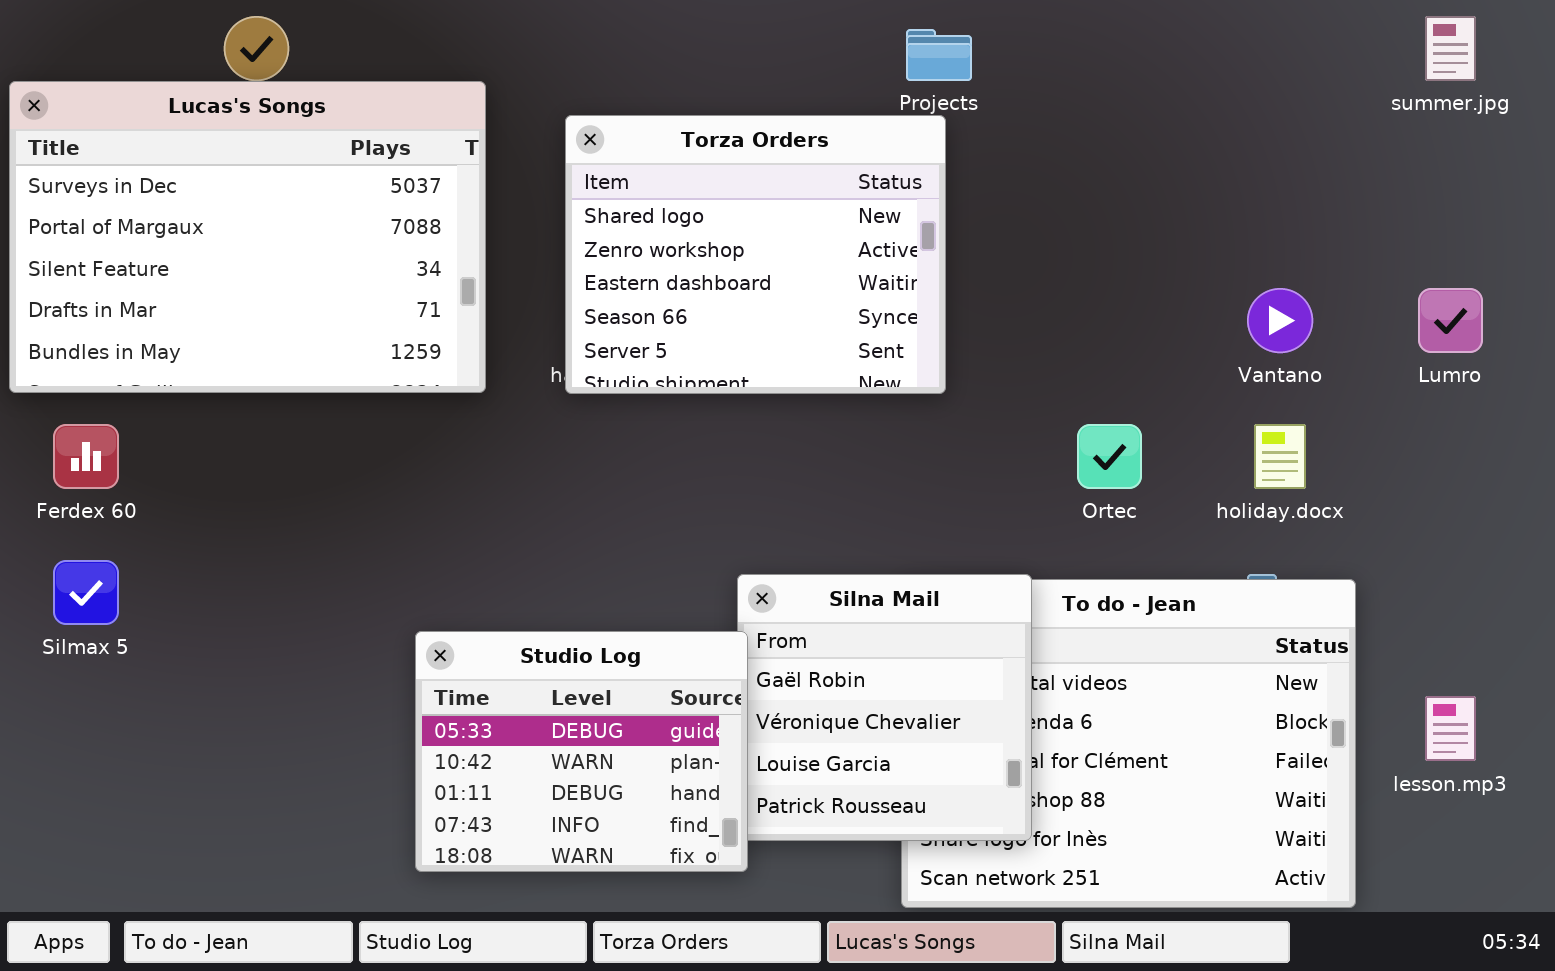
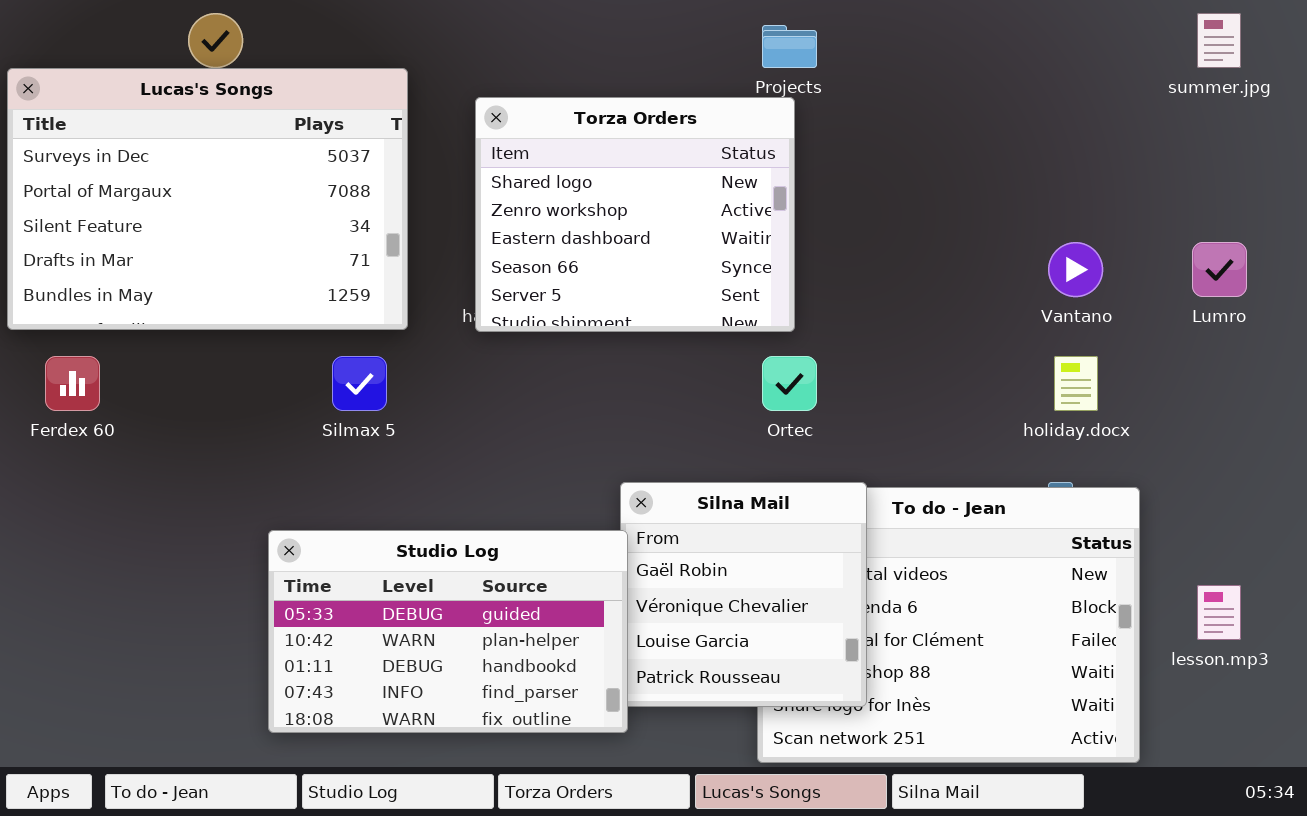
Ortec: [1077,424,1142,489] -> [762,356,817,411], moved
Silmax 5: [53,560,119,625] -> [332,356,387,411], moved
Studio Log: [415,631,748,872] -> [268,530,628,733], resized

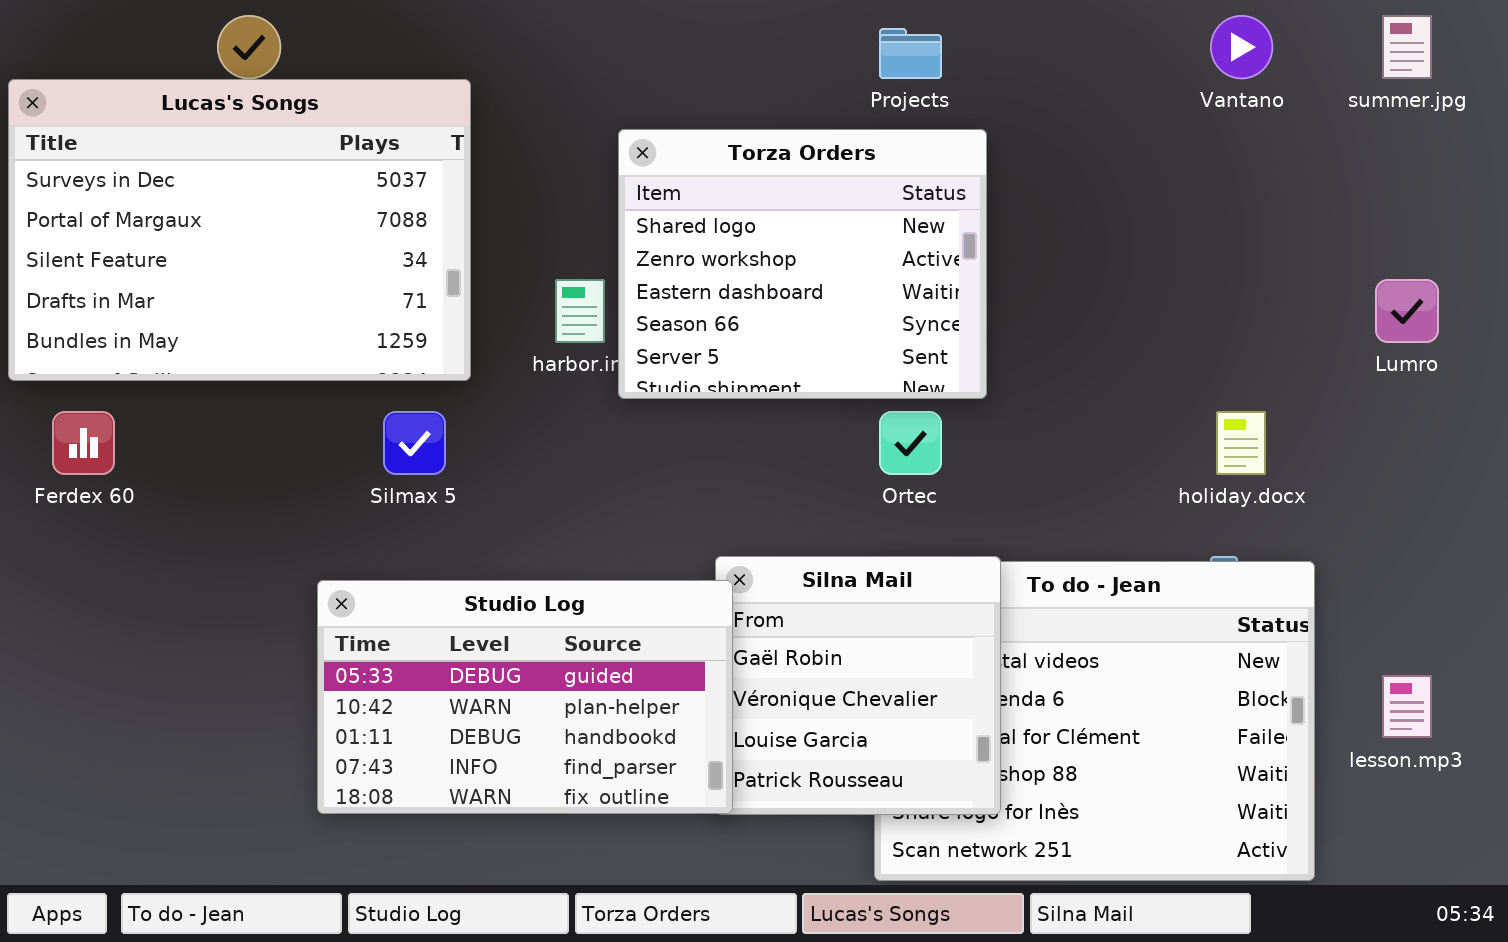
Torza Orders: [475,97,795,332] -> [618,129,987,399], moved
Vantano: [1048,242,1103,297] -> [1210,15,1273,79], moved
Studio Log: [268,530,628,733] -> [317,580,733,814], moved

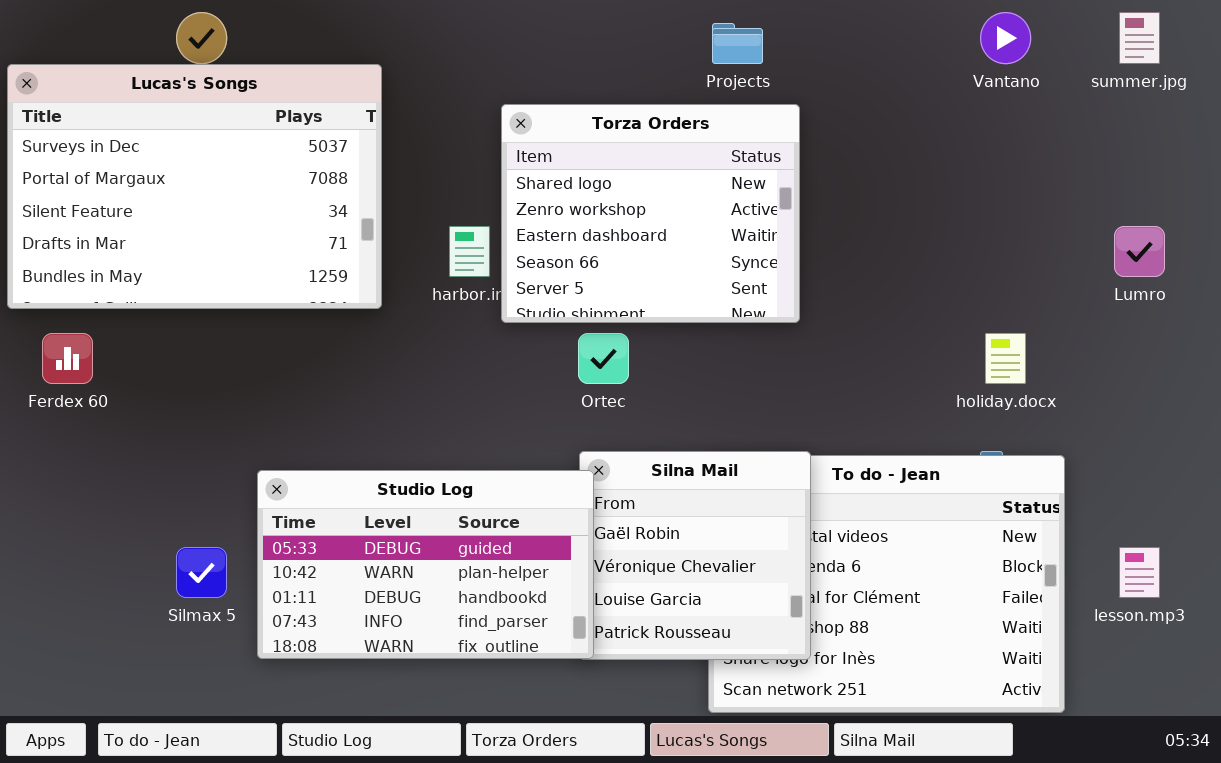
Silmax 5: [383,411,446,475] -> [176,547,227,598], moved
Ortec: [879,411,942,475] -> [578,333,629,384], moved

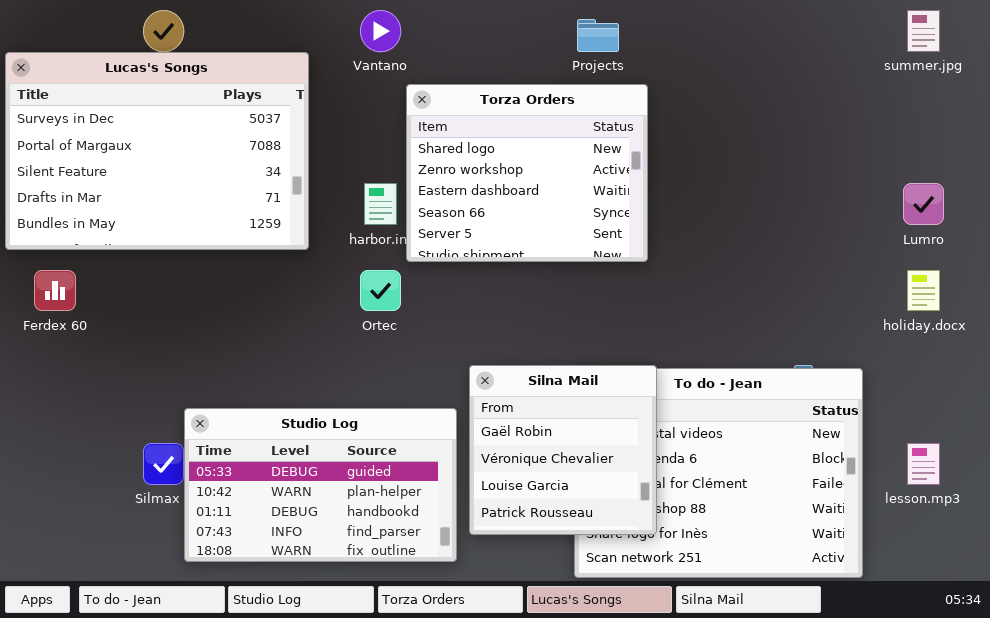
Vantano: [980,12,1031,64] -> [360,10,401,52], moved
Ortec: [578,333,629,384] -> [360,270,401,311], moved
holiday.docx: [985,333,1026,384] -> [907,270,940,311], moved
Studio Log: [257,470,594,659] -> [184,408,457,562], moved

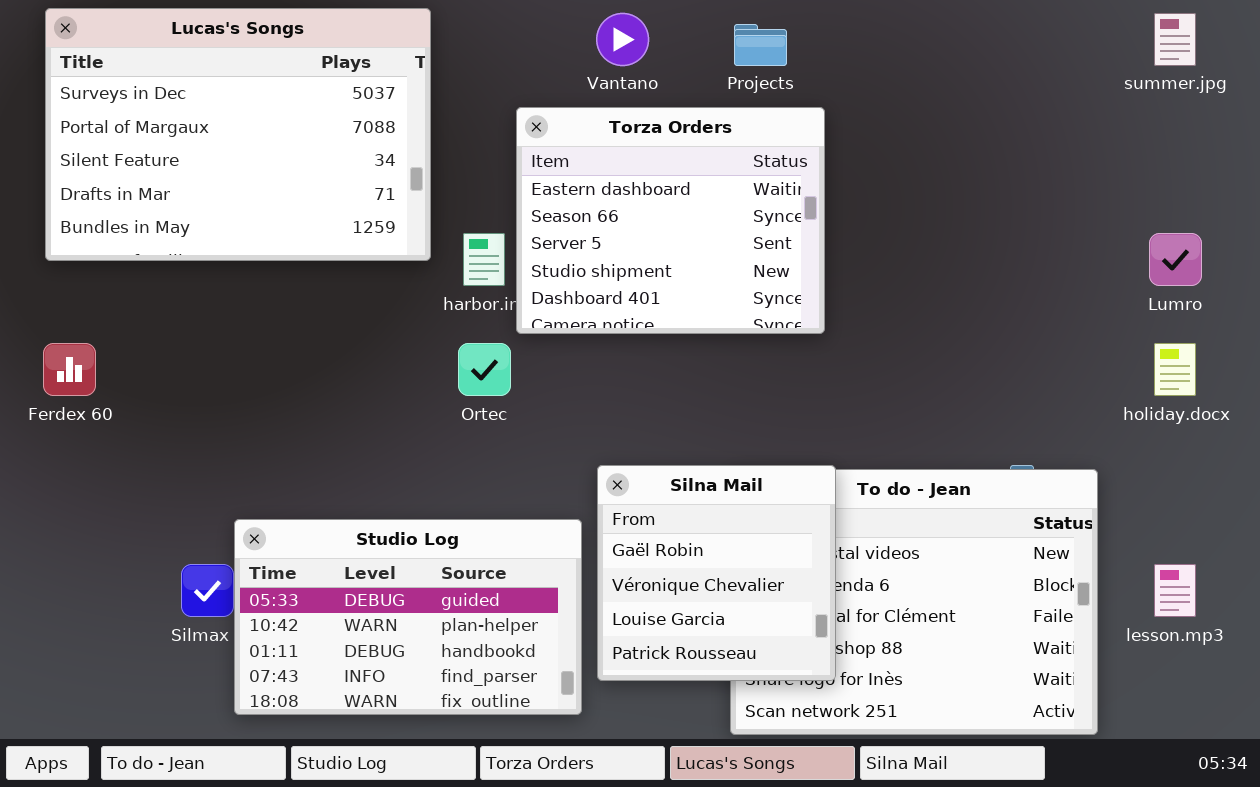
Vantano: [360,10,401,52] -> [596,13,649,66], moved
Lucas's Songs: [5,52,309,250] -> [45,8,431,261], moved
Torza Orders: [406,84,648,262] -> [516,107,825,334], scrolled down 2 rows

